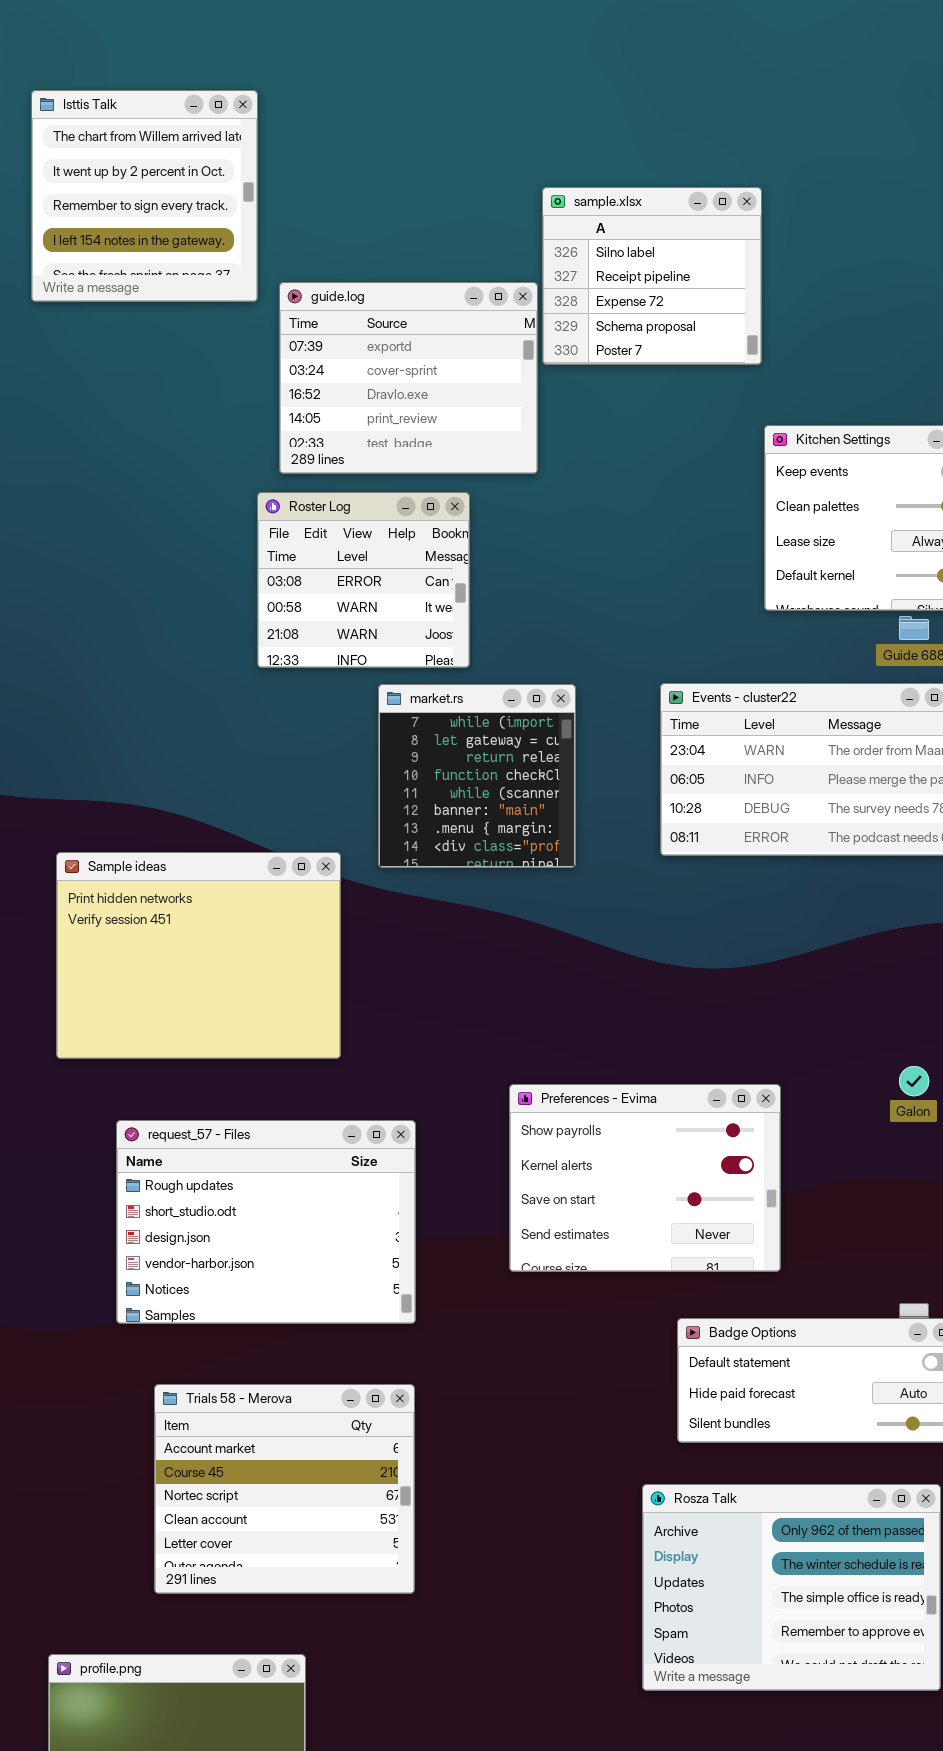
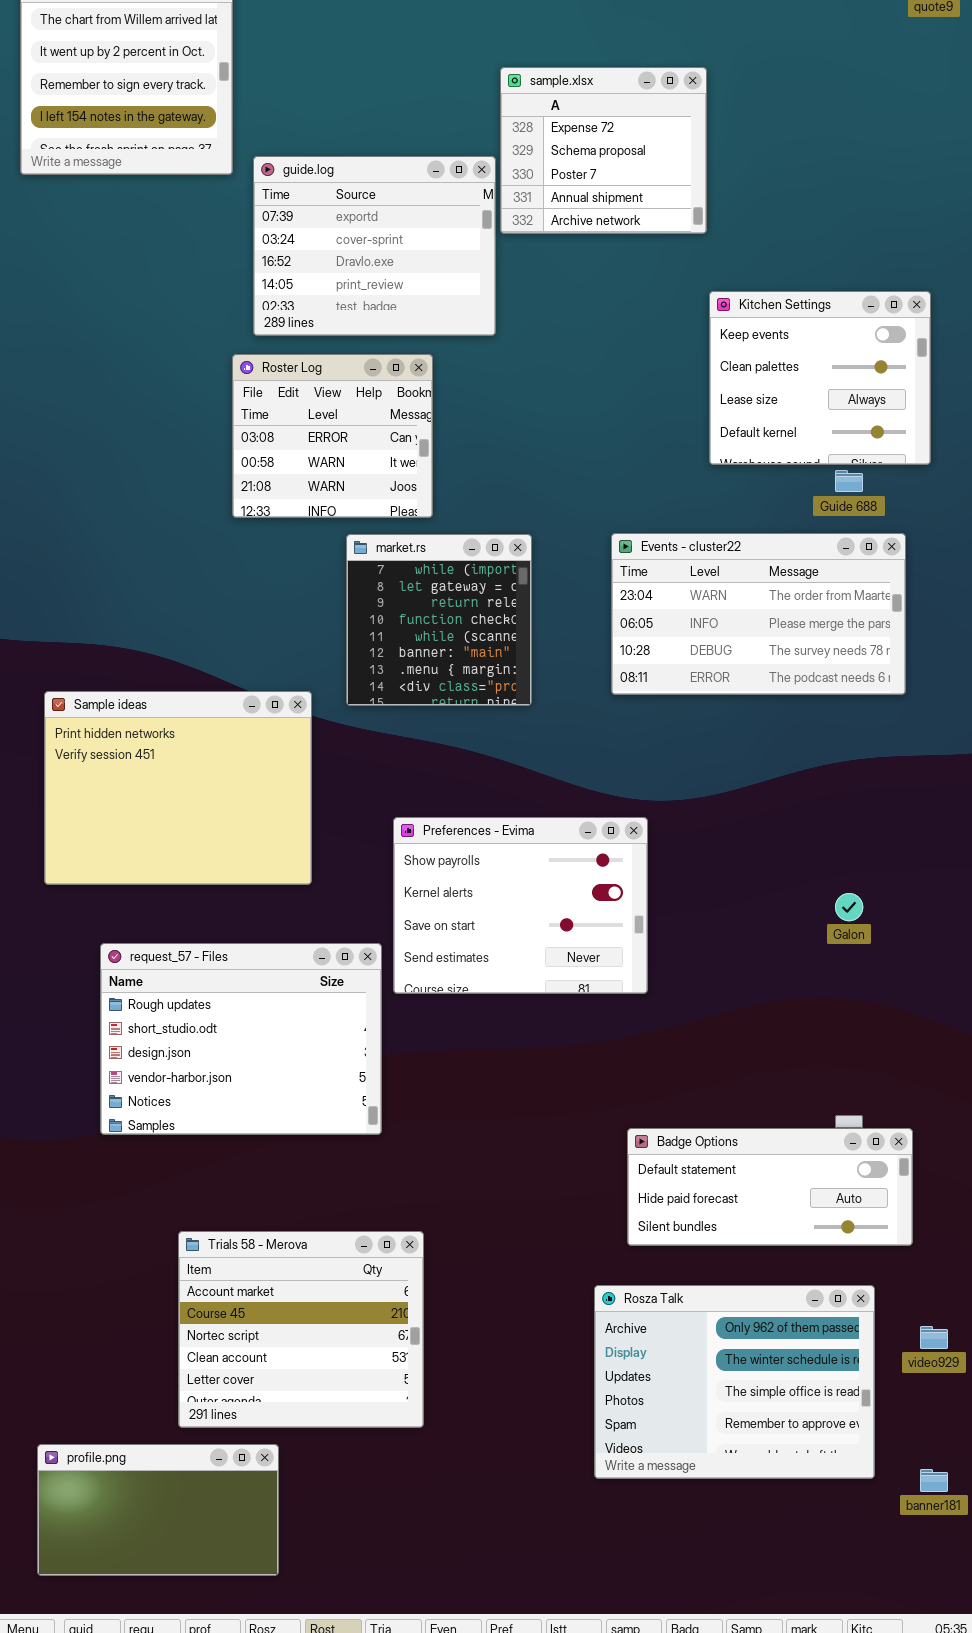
sample.xlsx: [542,187,762,365] -> [500,67,707,234], scrolled down 2 rows
Preferences - Evima: [509,1084,781,1272] -> [393,817,648,994], moved
Trials 58 - Merova: [154,1384,415,1594] -> [178,1231,424,1428], moved

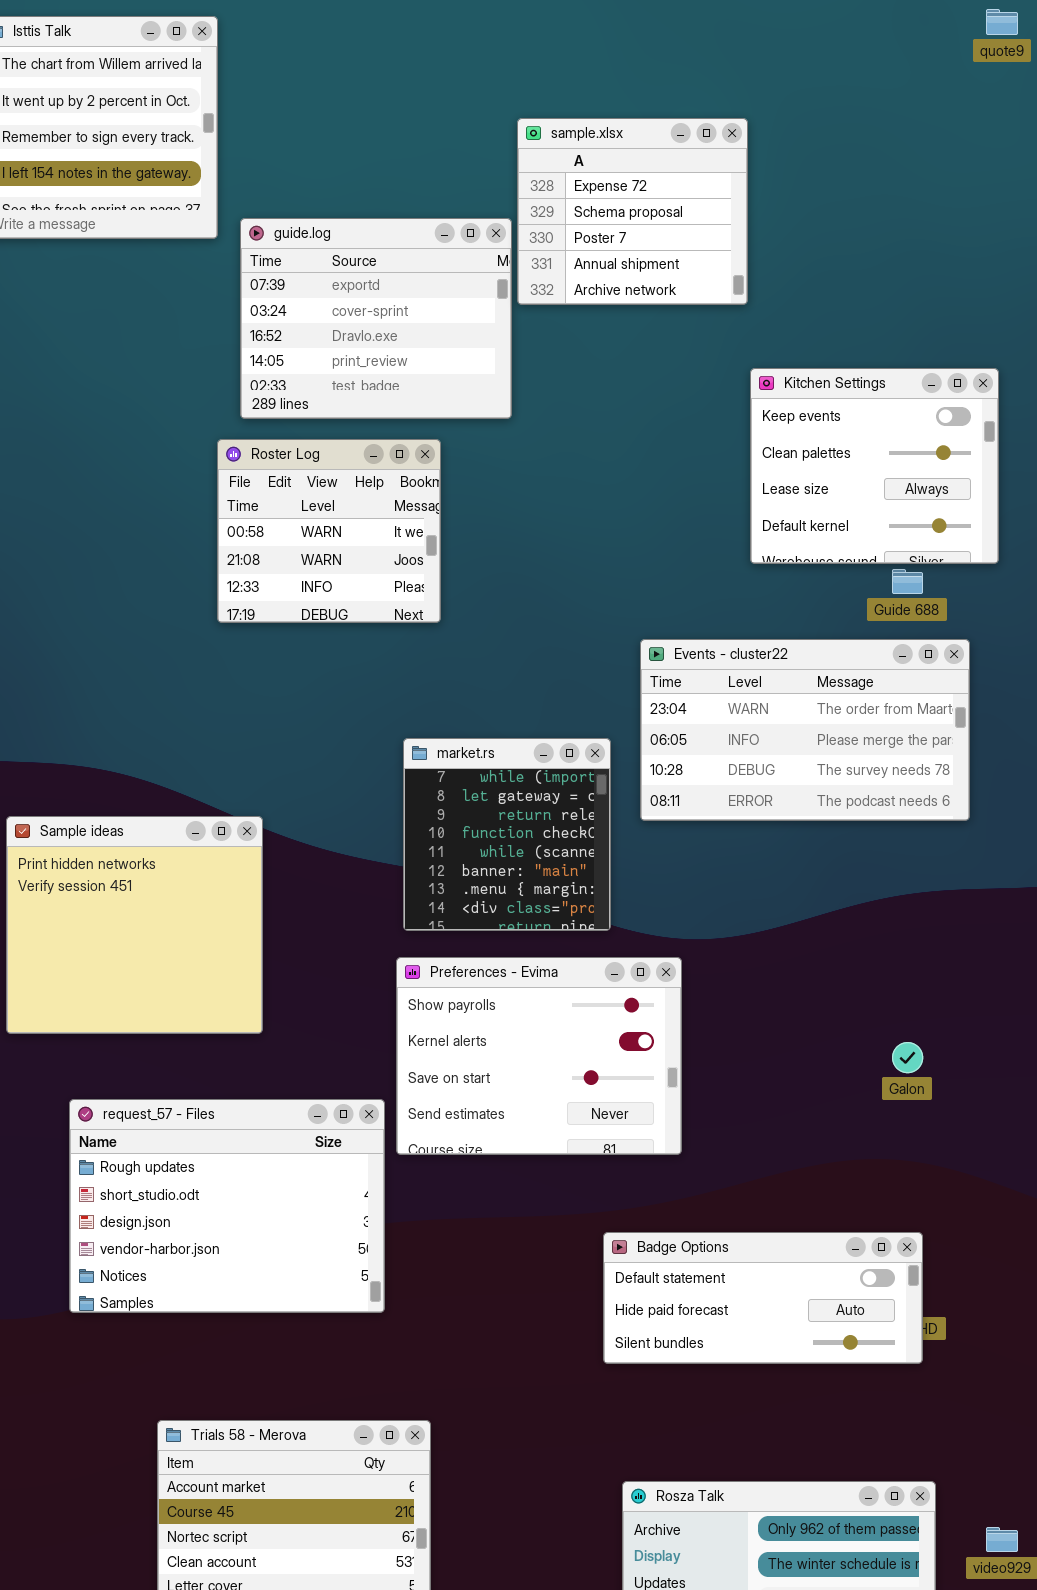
Roster Log: [232,354,433,518] -> [217,439,441,623], scrolled down 1 row
market.rs: [346,534,532,706] -> [403,738,611,931], moved
Sample ideas: [44,691,312,885] -> [6,816,263,1034], resized
Badge Options: [627,1128,913,1246] -> [603,1232,923,1364], moved

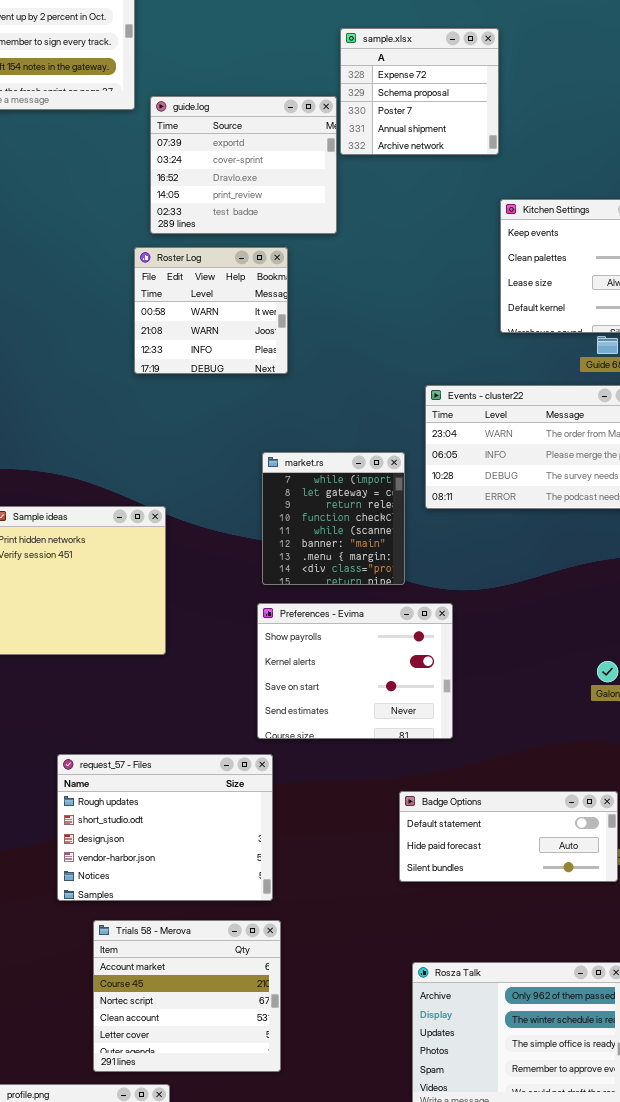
request_57 - Files: [69,1099,385,1313] -> [57,754,273,901], moved

